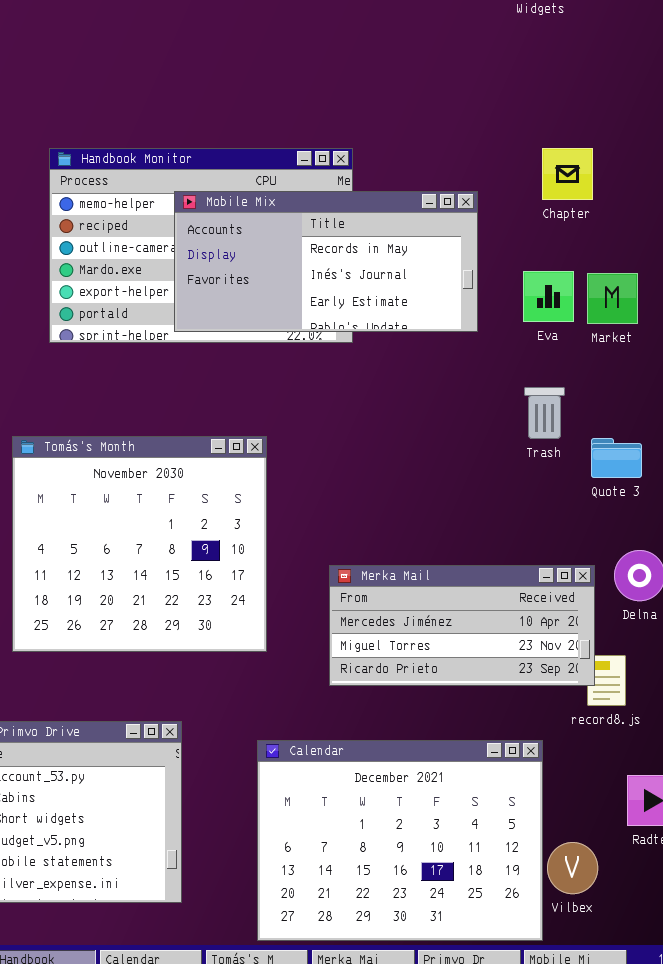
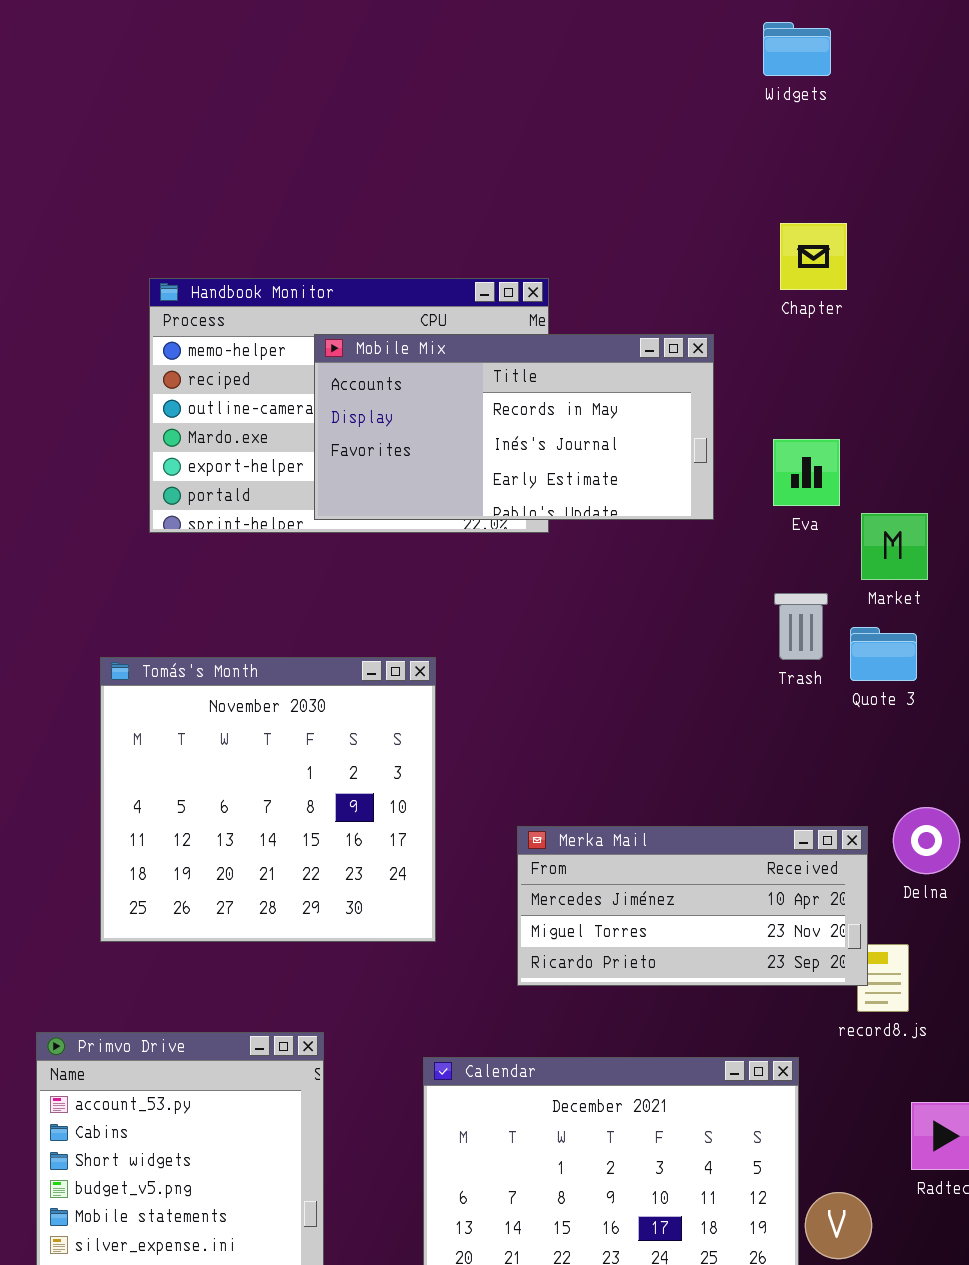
Chapter: [542,148,593,200] -> [780,223,847,290], moved
Market: [587,273,638,324] -> [861,513,928,580], moved
Quote 3: [591,438,642,478] -> [850,627,917,681], moved

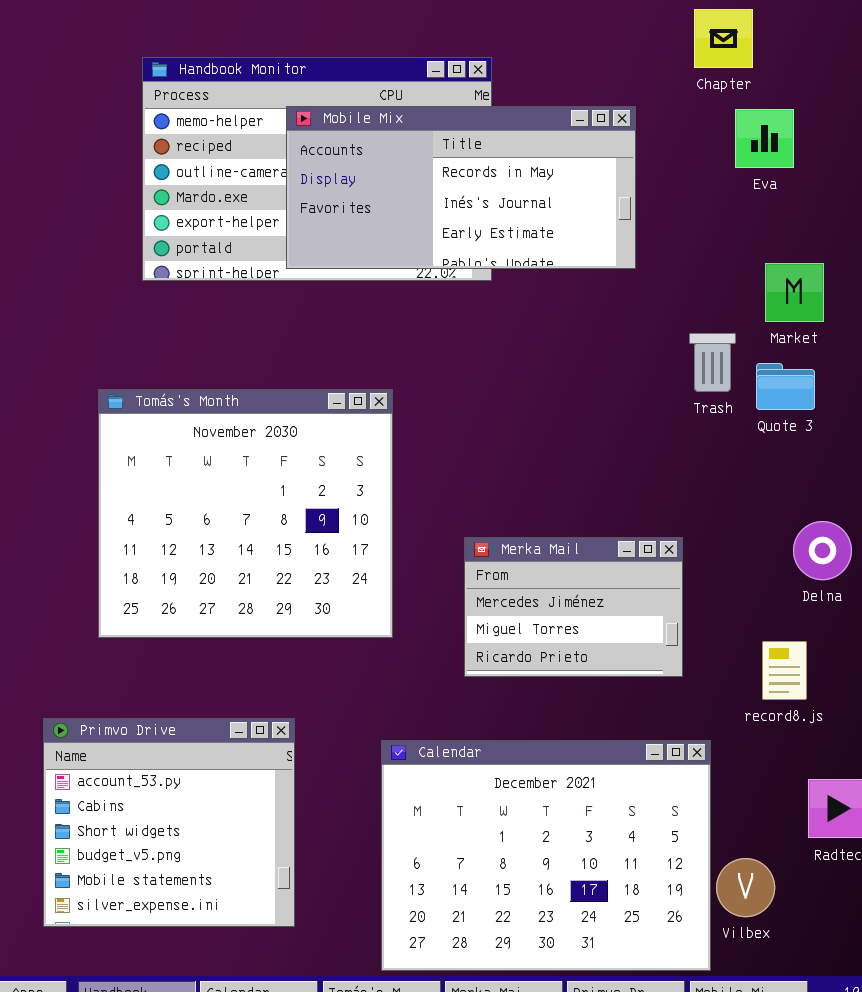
Eva: [773,439,840,506] -> [735,109,794,168], moved
Merka Mail: [517,826,868,986] -> [464,537,683,677], resized

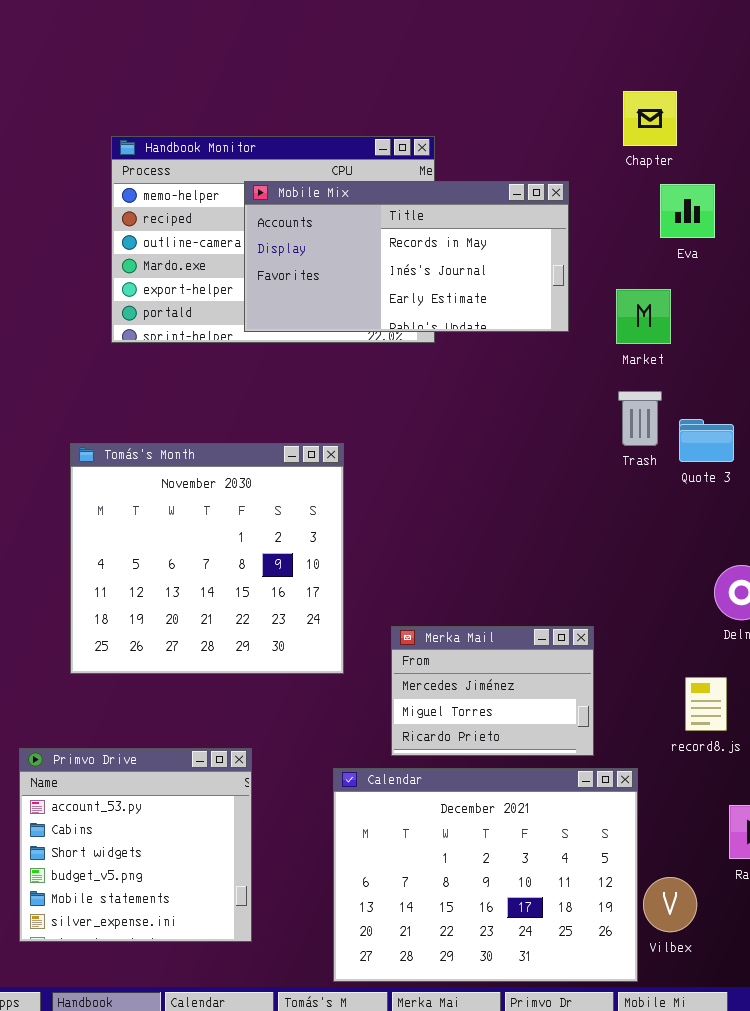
Market: [765,263,824,322] -> [616,289,671,344], moved
Merka Mail: [464,537,683,677] -> [391,626,594,756], moved

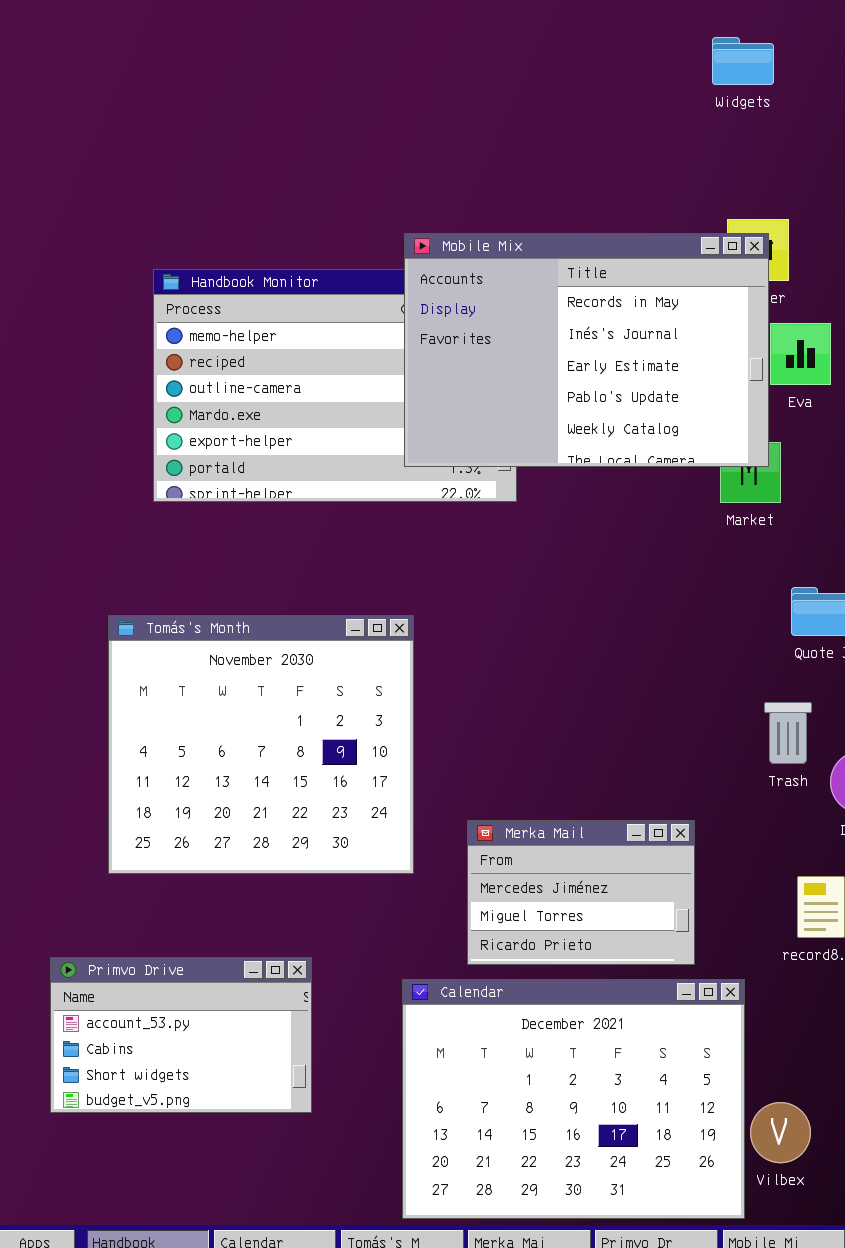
Mobile Mix: [244,181,569,332] -> [404,233,769,467], moved, resized
Trash: [618,391,662,446] -> [764,702,812,764], moved
Primvo Drive: [19,748,252,942] -> [50,957,312,1113], resized

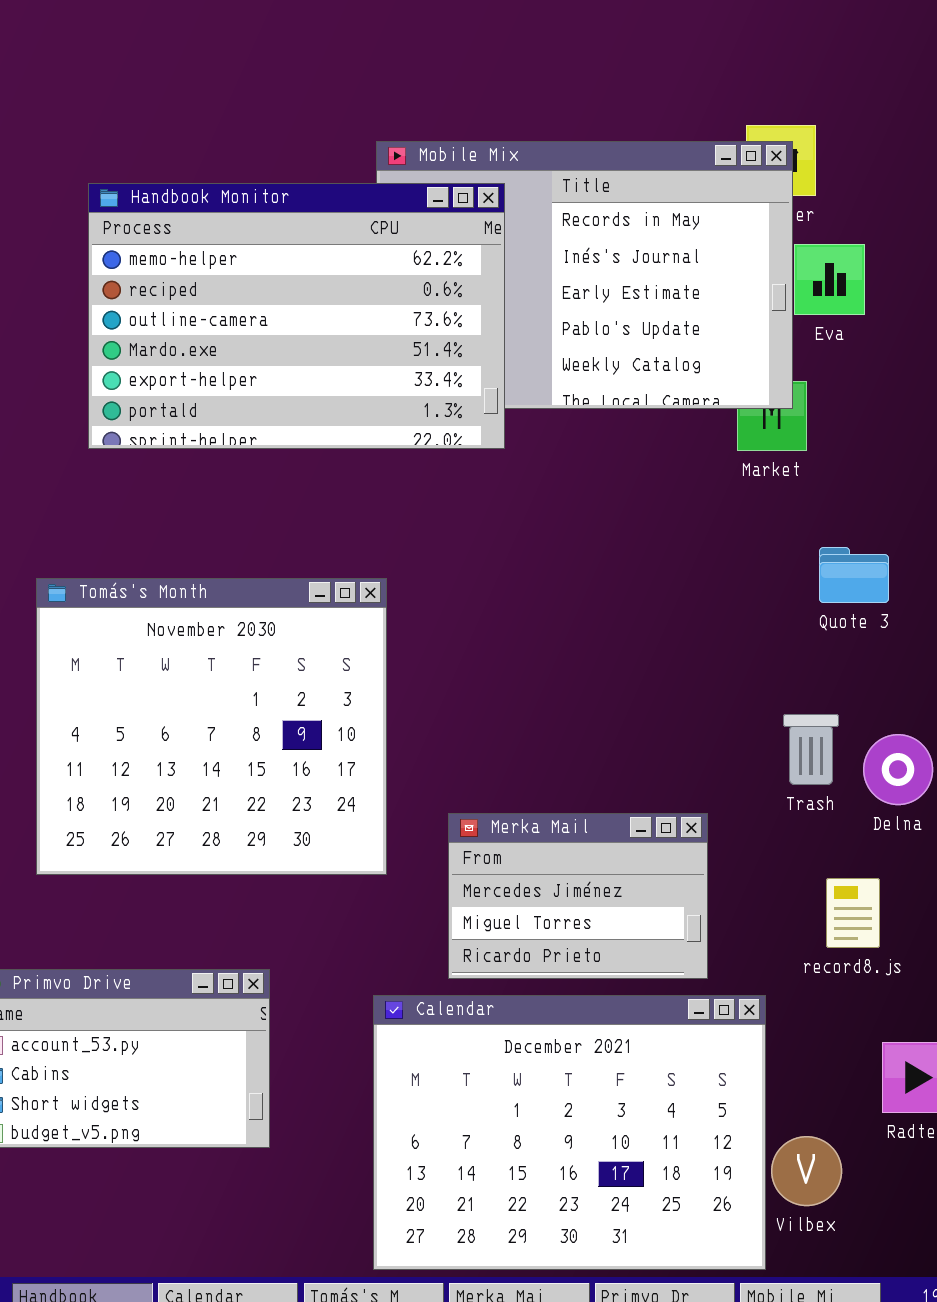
Handbook Monitor: [153,269,517,502] -> [88,183,505,449], raised
Trash: [764,702,812,764] -> [783,714,839,785], moved

